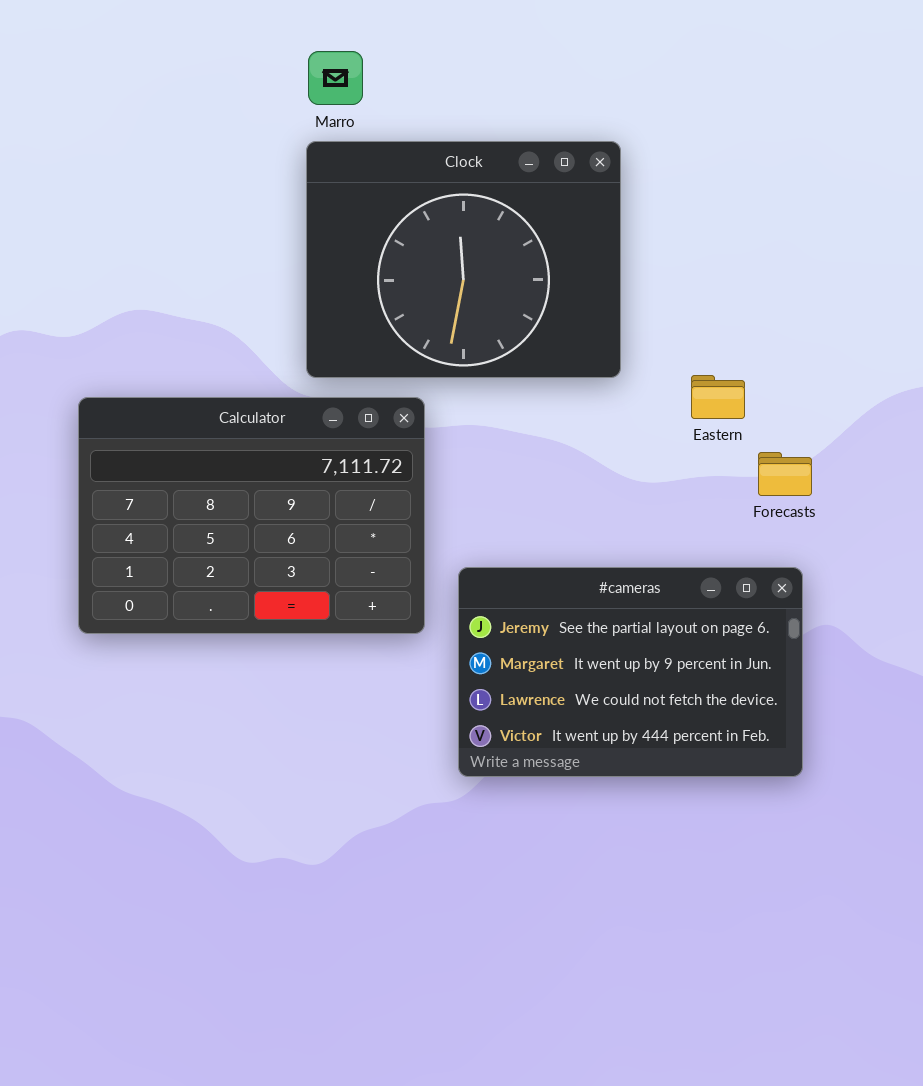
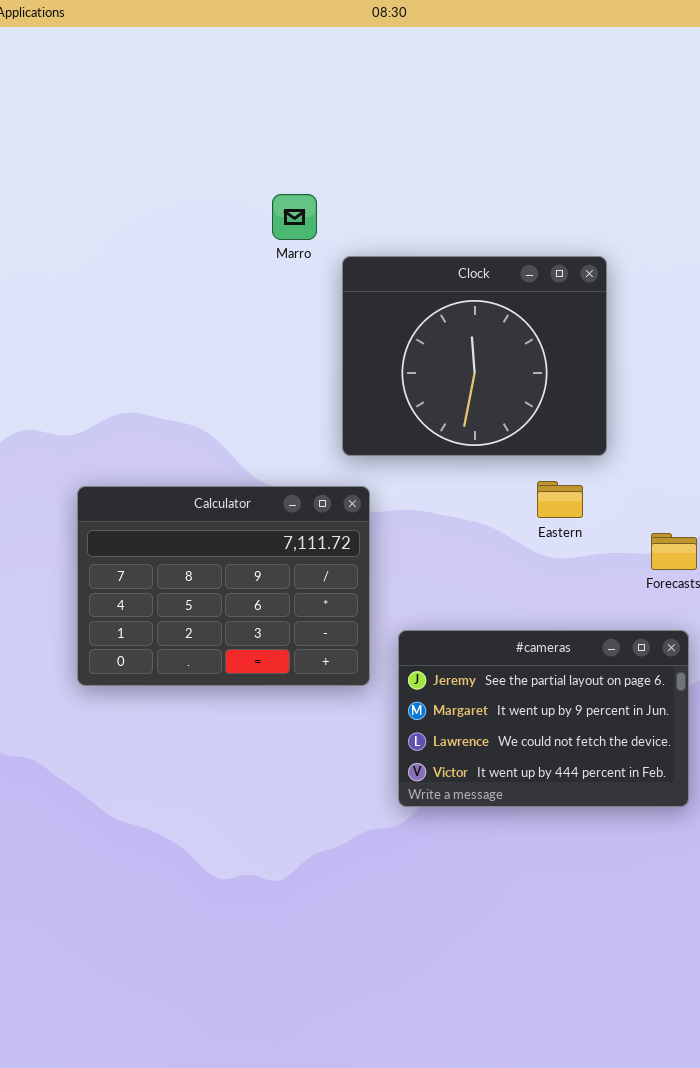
Clock: [306,141,621,378] -> [342,256,607,456], moved
Eastern: [691,375,745,419] -> [537,481,583,518], moved

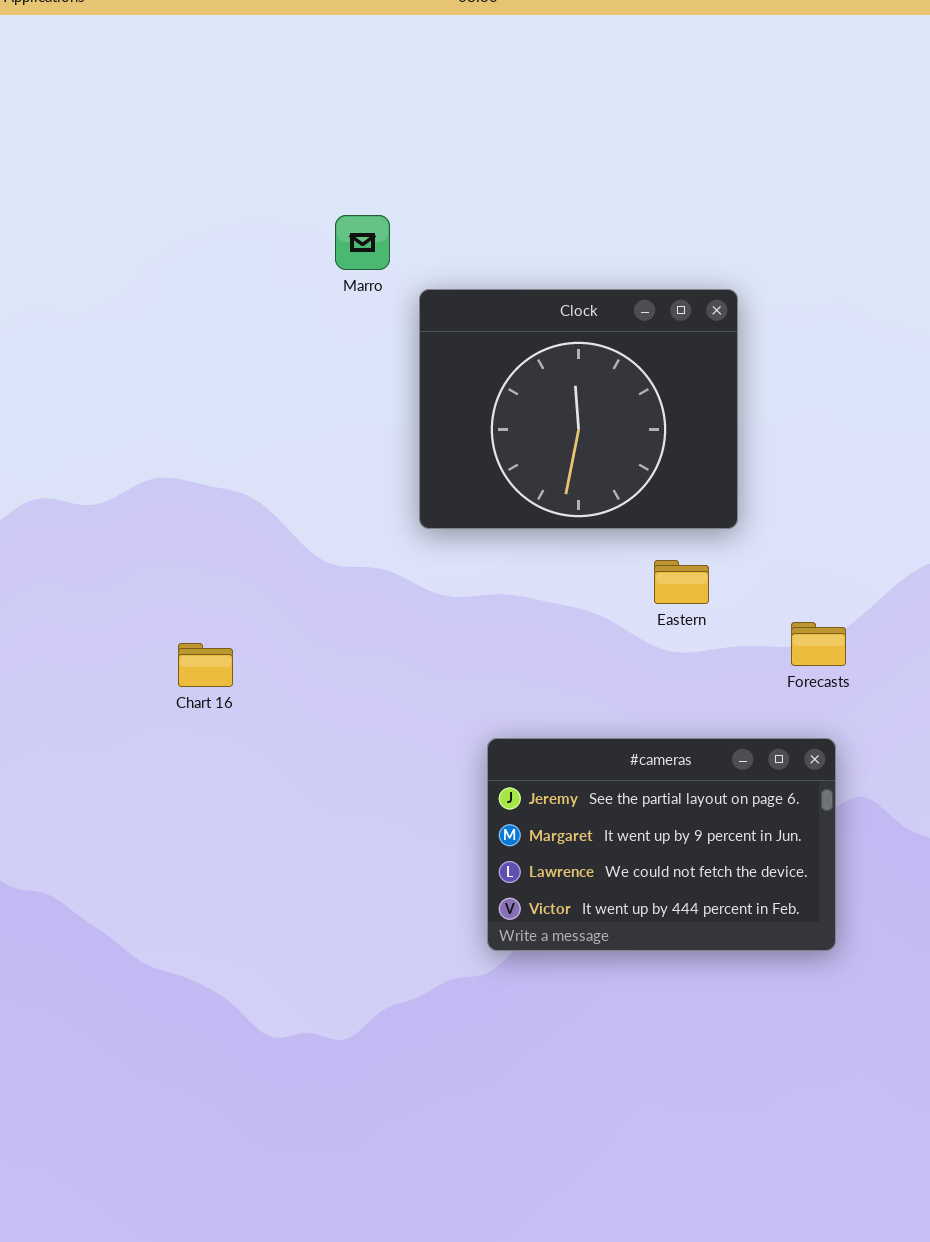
Calculator: [77,486,370,686] -> none, closed

